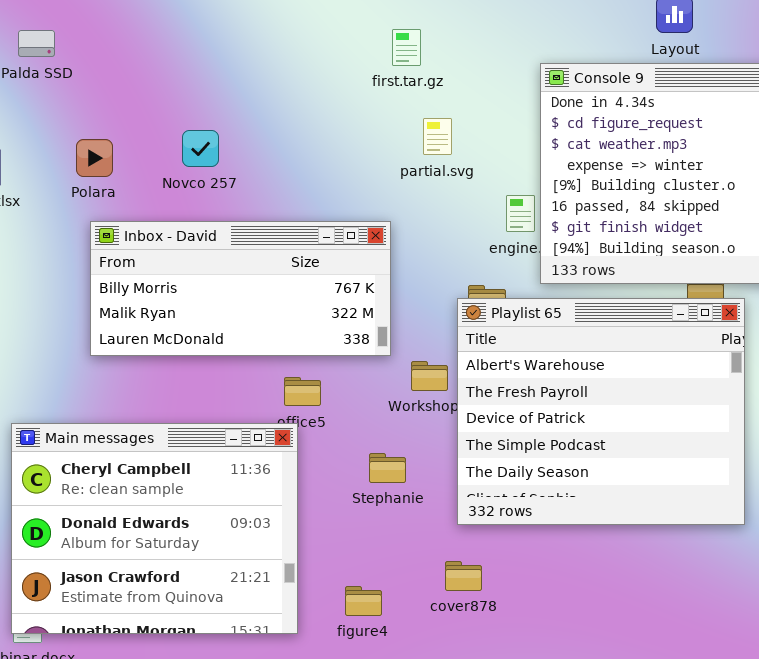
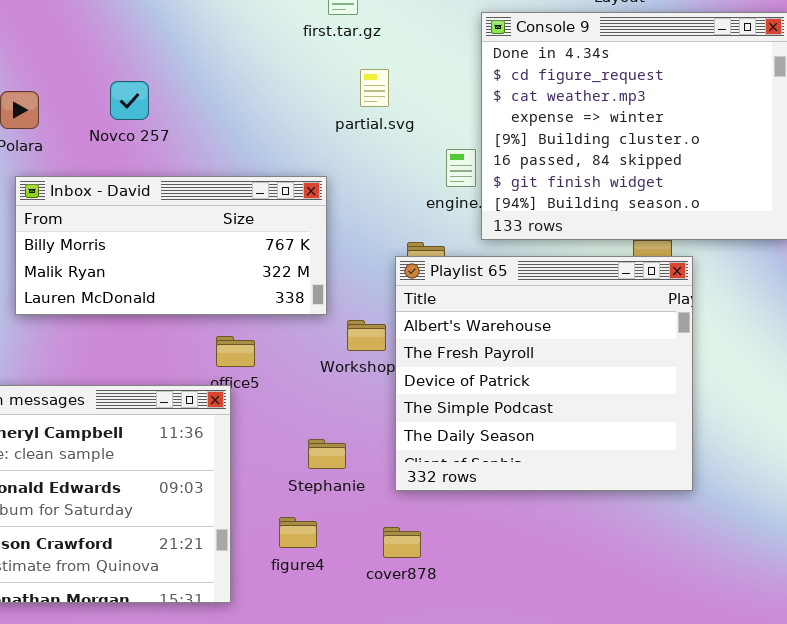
Stephanie: [369,453,406,483] -> [308,439,346,469], moved
figure4: [345,586,382,616] -> [279,517,317,548], moved

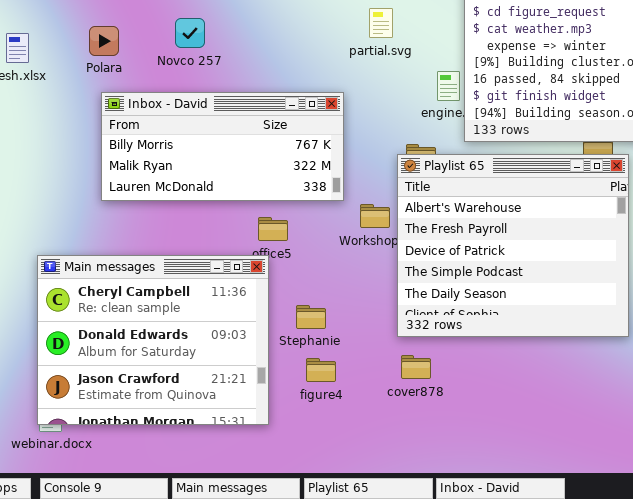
Stephanie: [308,439,346,469] -> [296,305,326,329], moved
cover878: [383,527,421,558] -> [401,355,431,379], moved

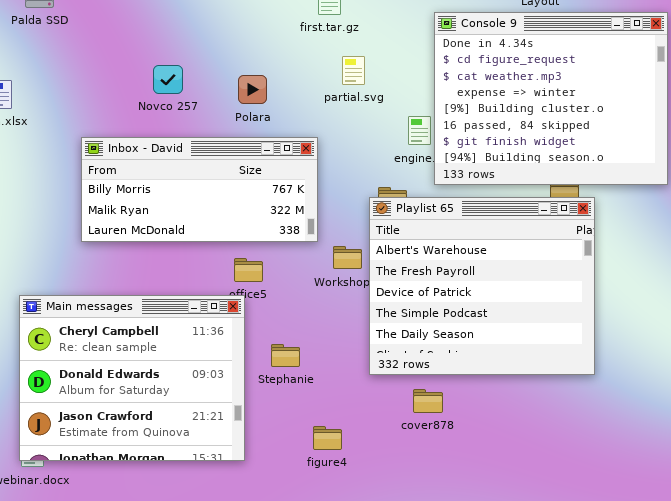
Polara: [89,26,119,56] -> [238,75,267,104], moved
cover878: [401,355,431,379] -> [413,389,443,413], moved
figure4: [306,358,336,382] -> [313,426,342,450], moved

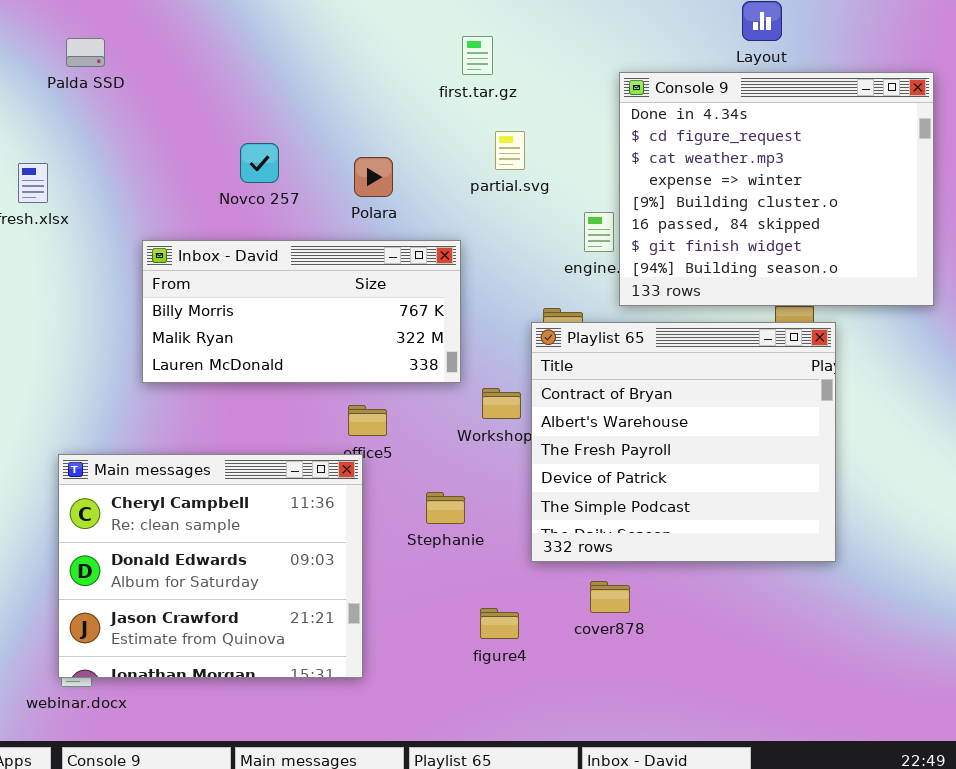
Playlist 65: [369,197,595,375] -> [531,322,836,562], scrolled up 1 row
Stephanie: [271,344,300,367] -> [426,492,465,524], moved
figure4: [313,426,342,450] -> [480,608,519,639], moved

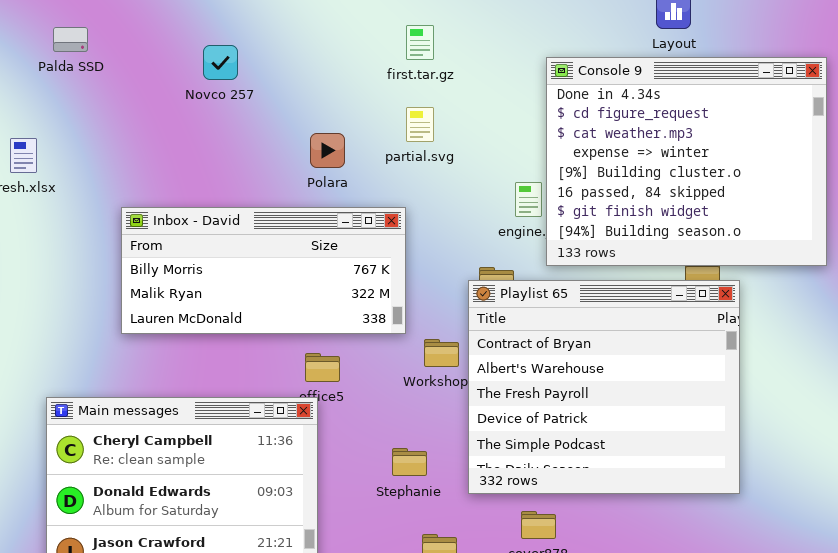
partial.svg: [495,131,525,170] -> [406,107,434,142], moved
Novco 257: [240,143,279,183] -> [203,45,238,80], moved
Stephanie: [426,492,465,524] -> [392,448,427,476], moved

